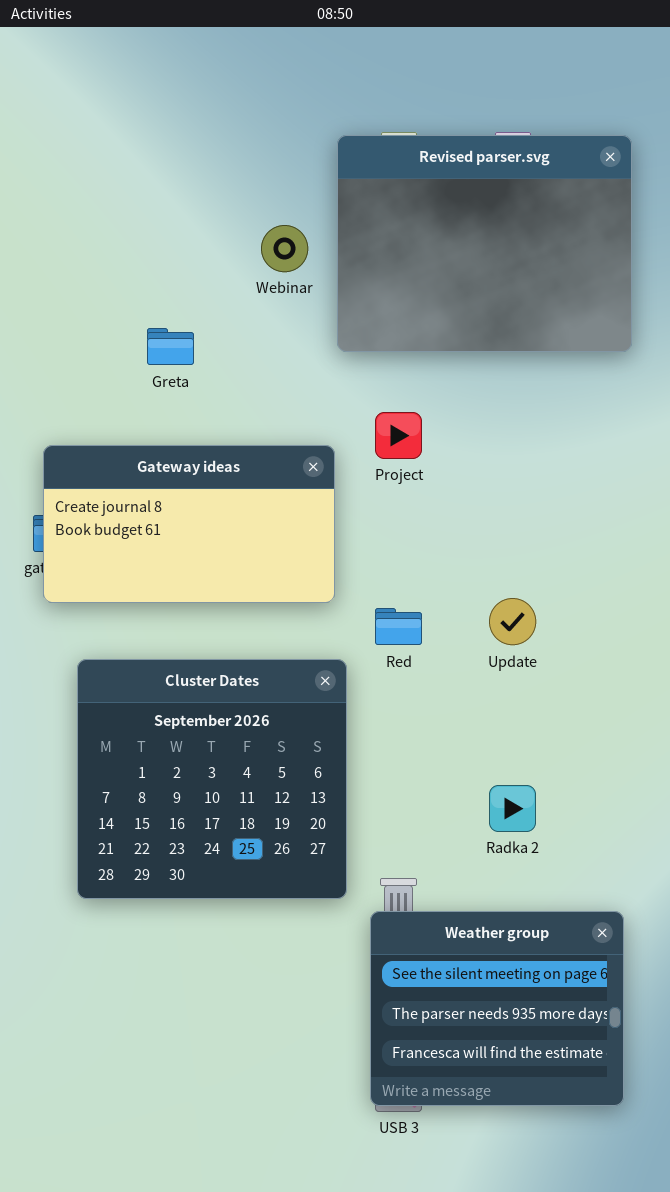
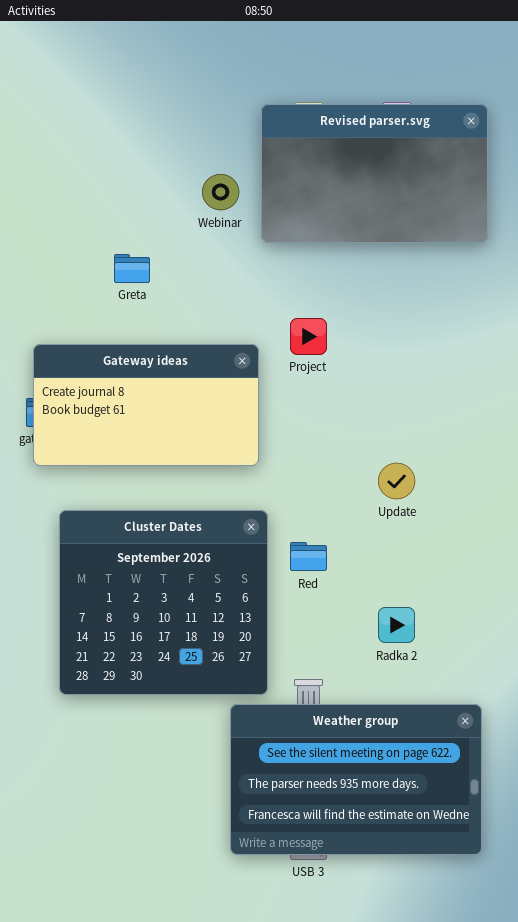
Revised parser.svg: [337,135,632,352] -> [261,104,488,243], resized
Red: [375,608,422,645] -> [290,542,327,571], moved
Weather group: [370,911,624,1106] -> [230,704,482,855], resized

